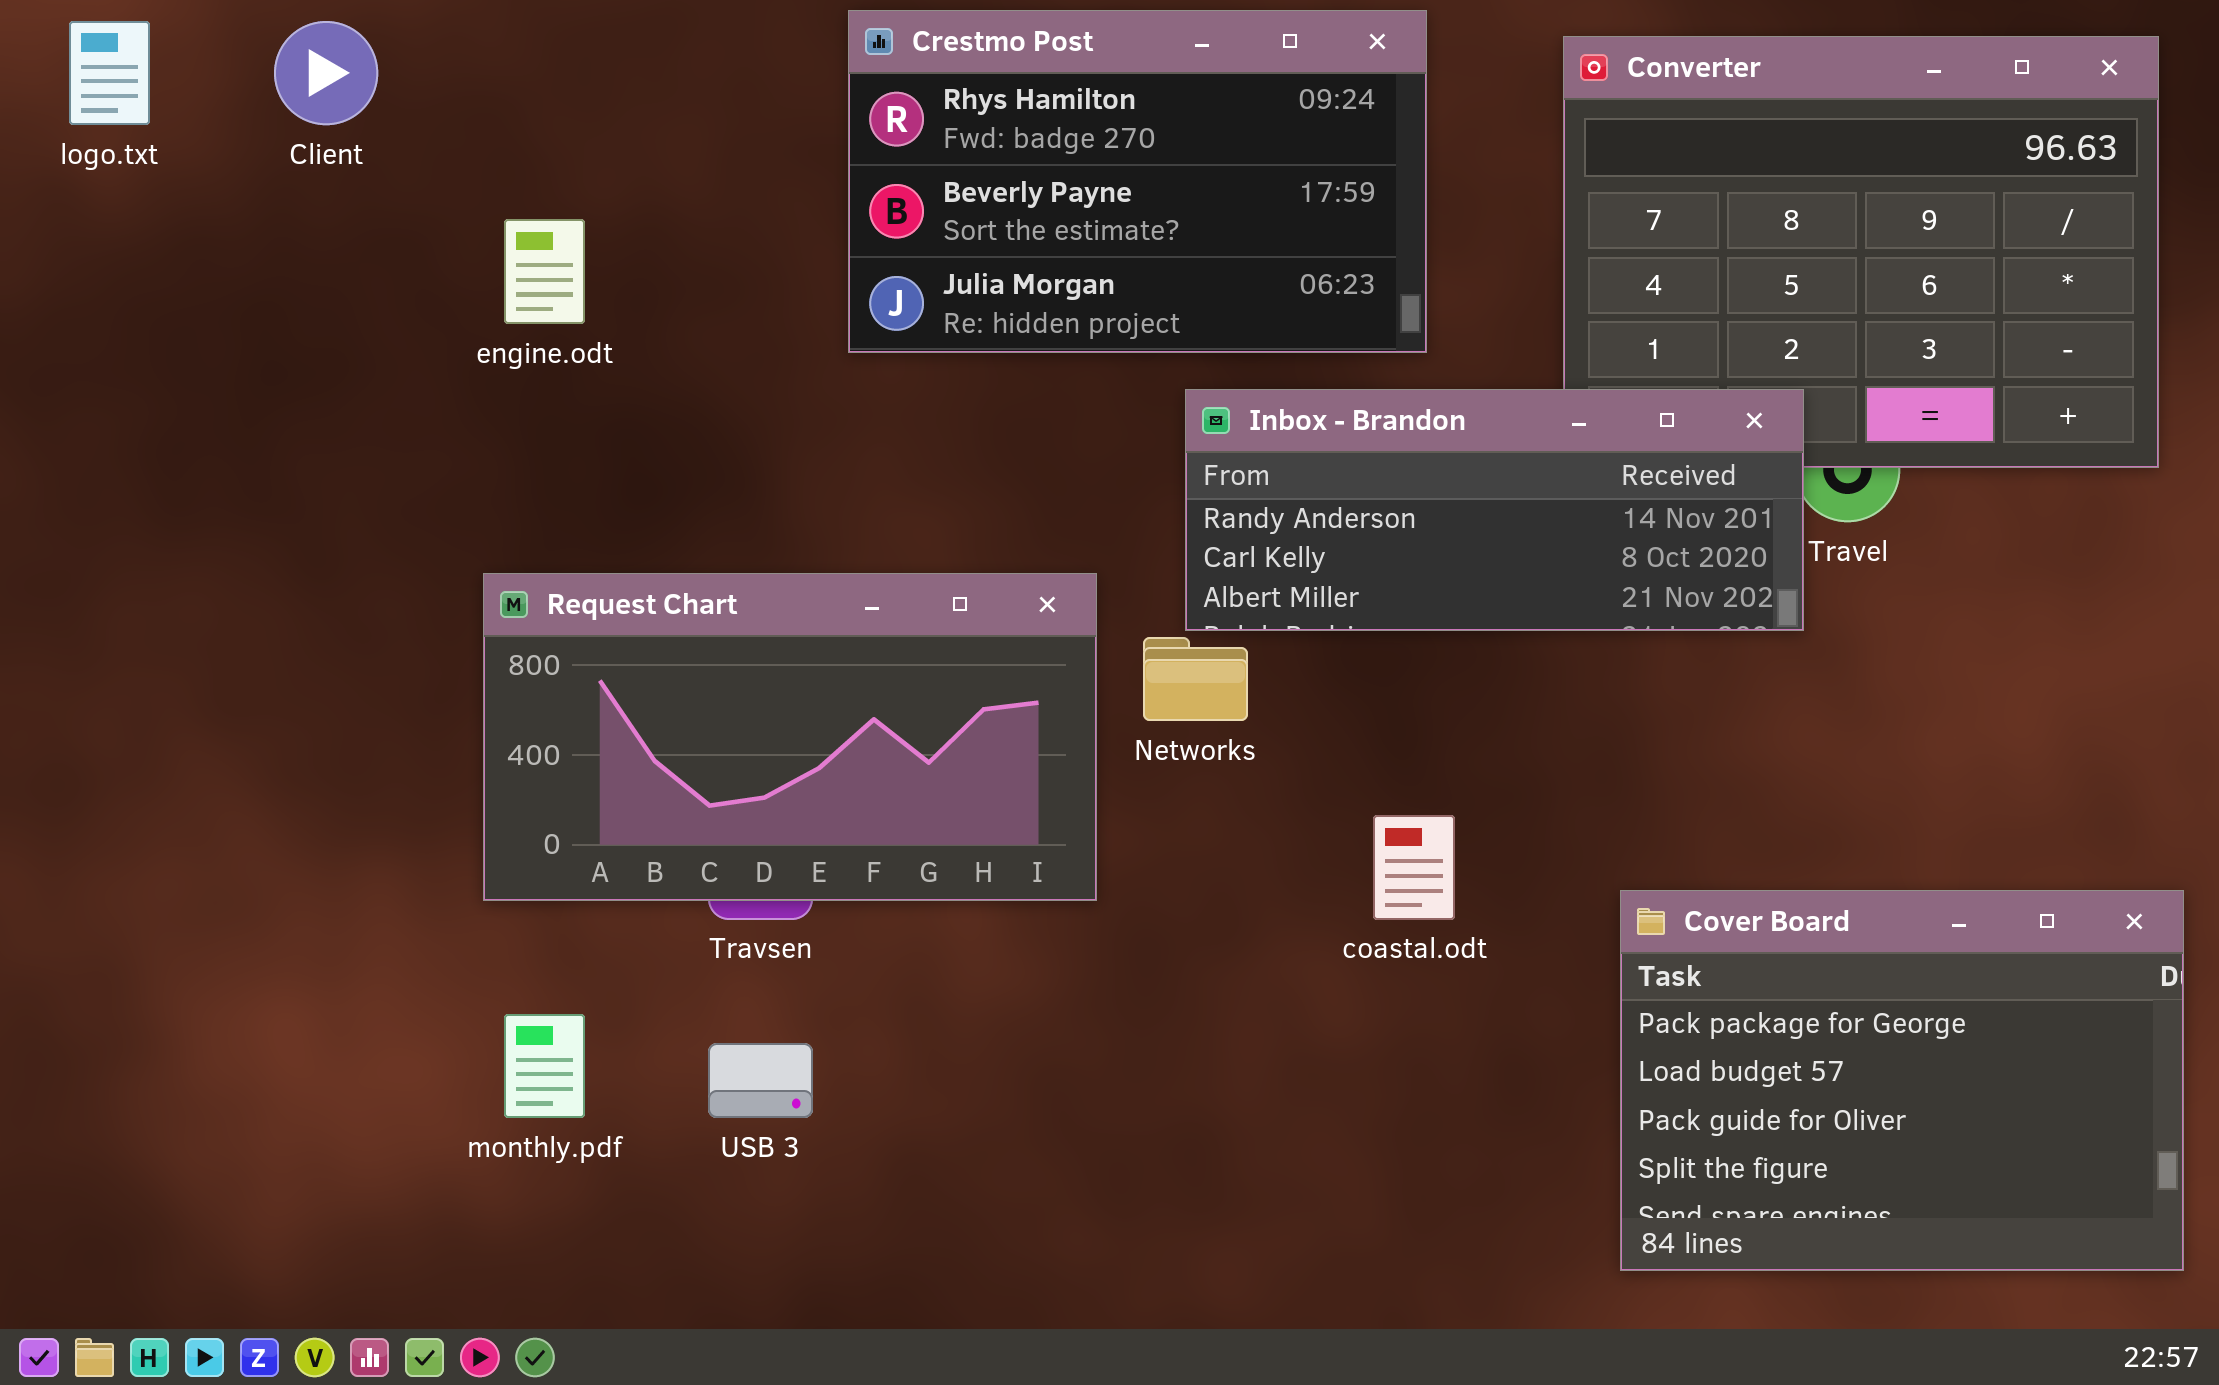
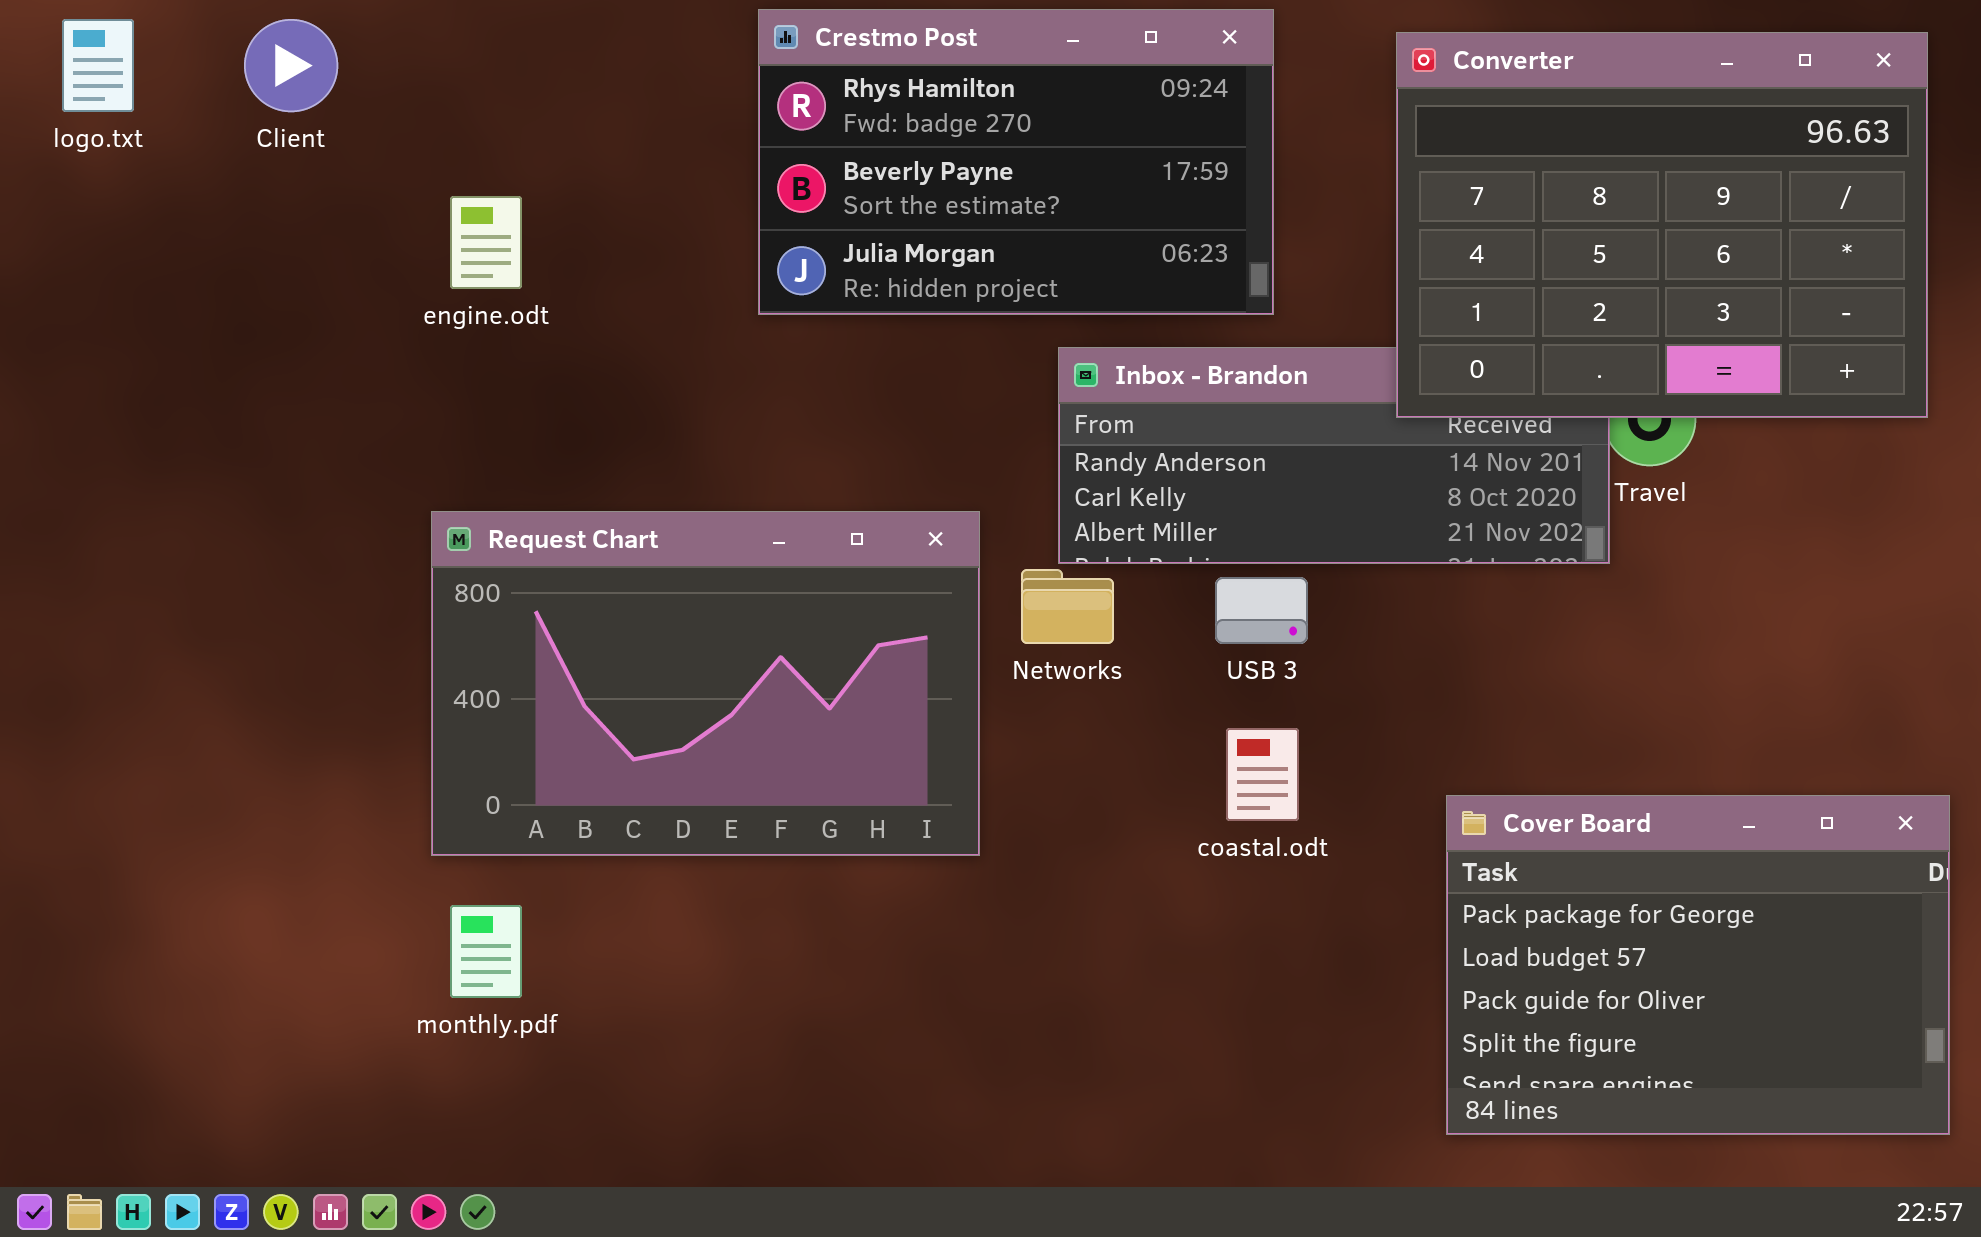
Converter: [1563,36,2159,468] -> [1396,32,1928,418], raised
Request Chart: [483,573,1097,901] -> [431,511,980,856], resized
USB 3: [708,1043,813,1118] -> [1215,577,1308,644], moved

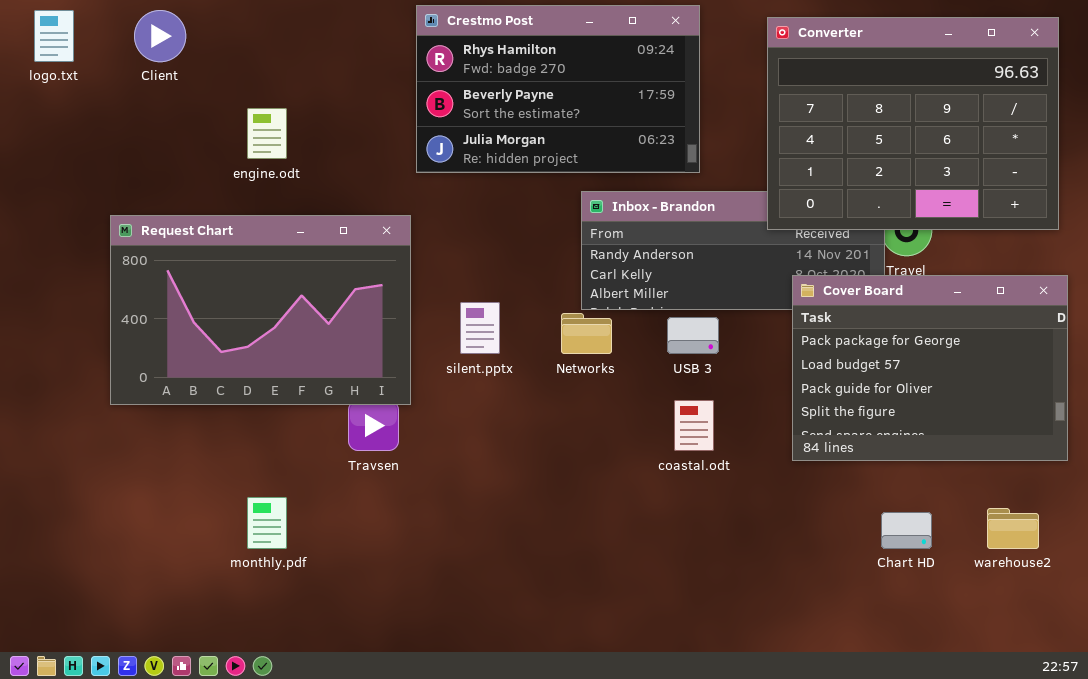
Request Chart: [431,511,980,856] -> [110,215,411,405], moved
Cover Board: [1446,795,1950,1135] -> [792,275,1068,461], moved

